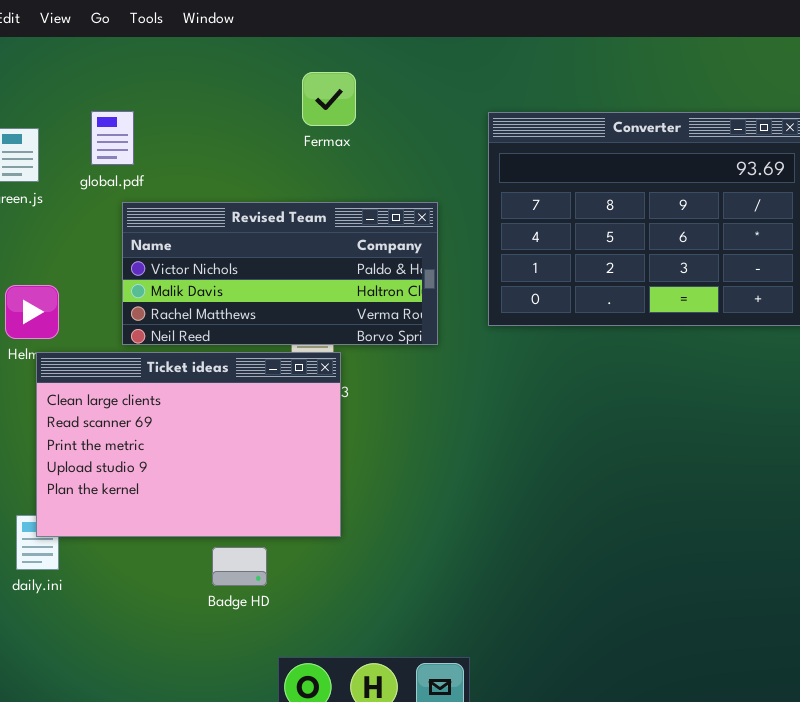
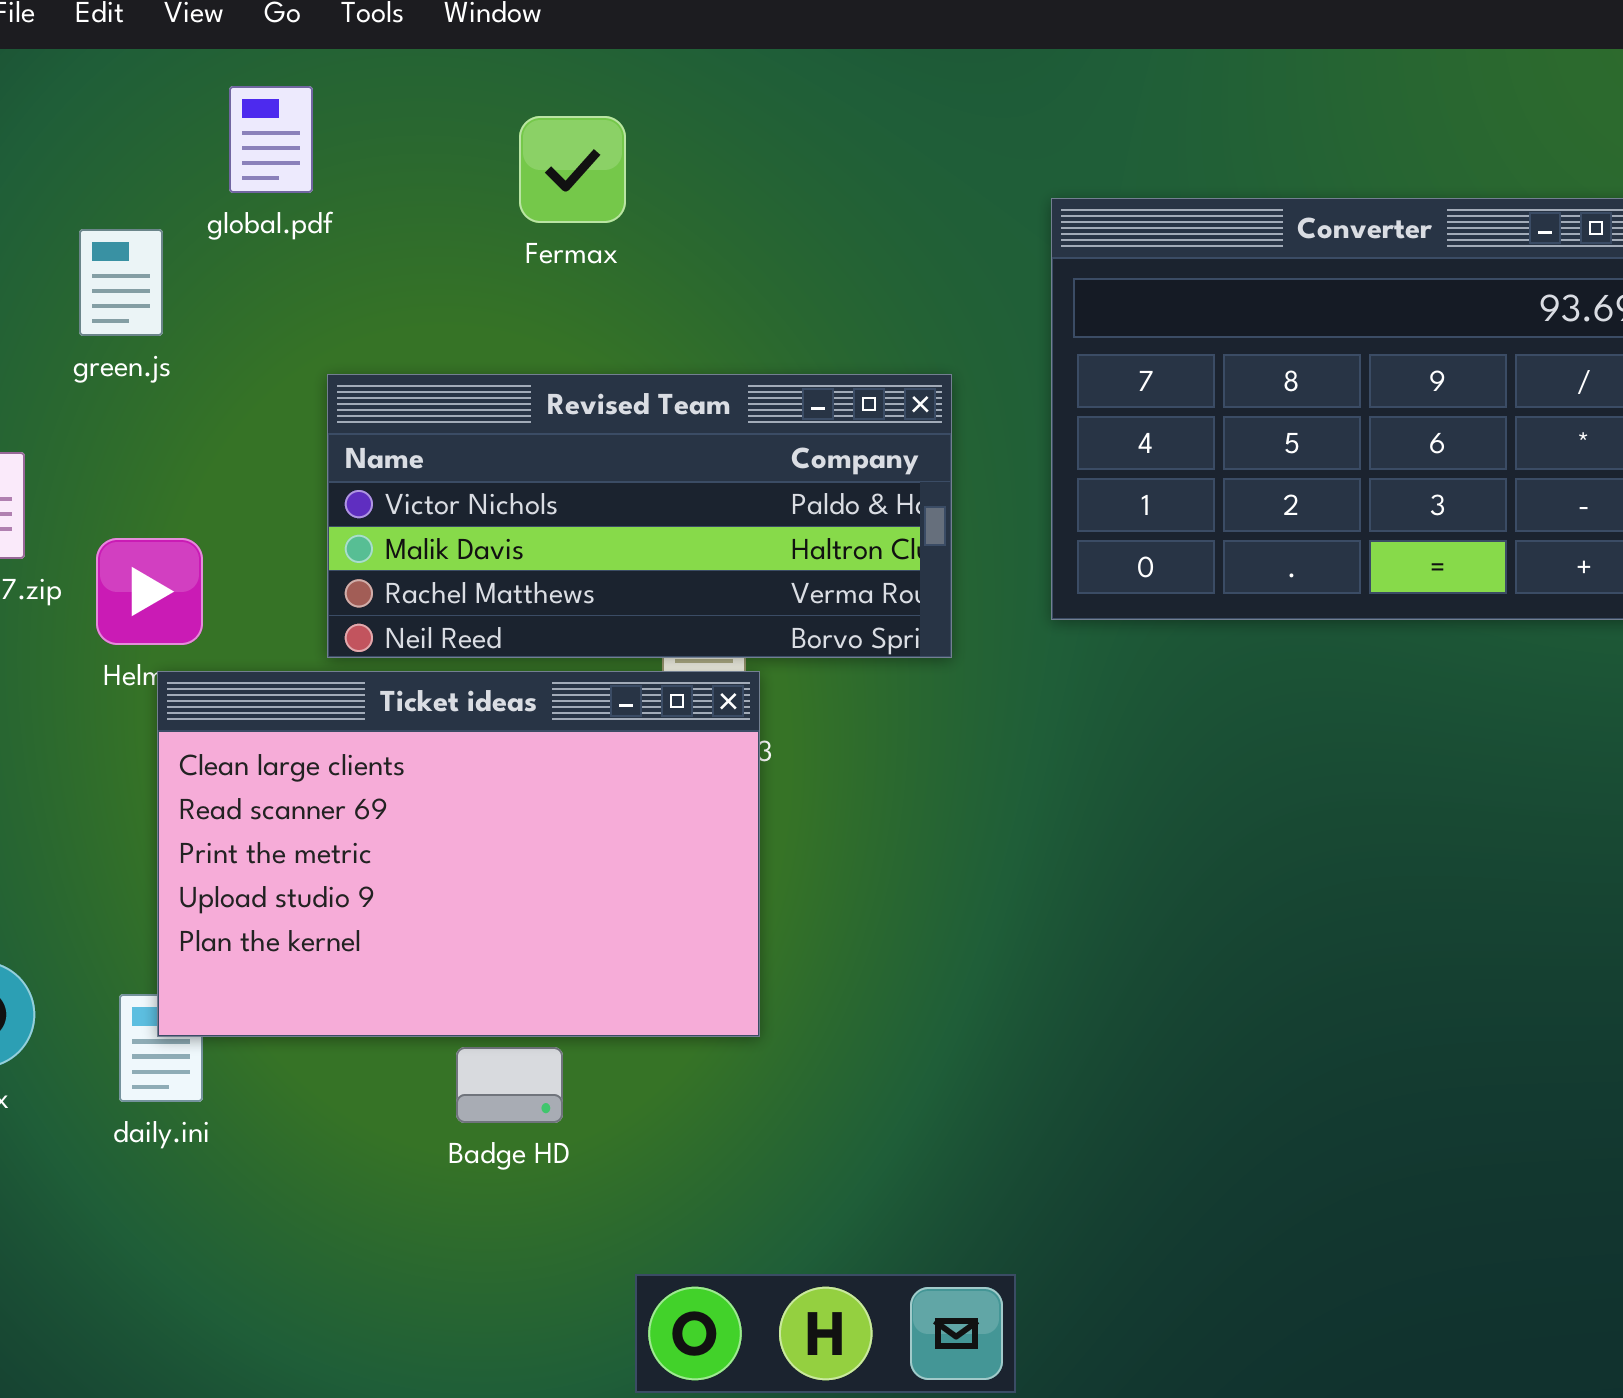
Fermax: [302,72,356,126] -> [519,116,626,223], moved
global.pdf: [91,111,134,165] -> [229,86,313,193], moved
Badge HD: [212,547,267,586] -> [456,1047,563,1123], moved

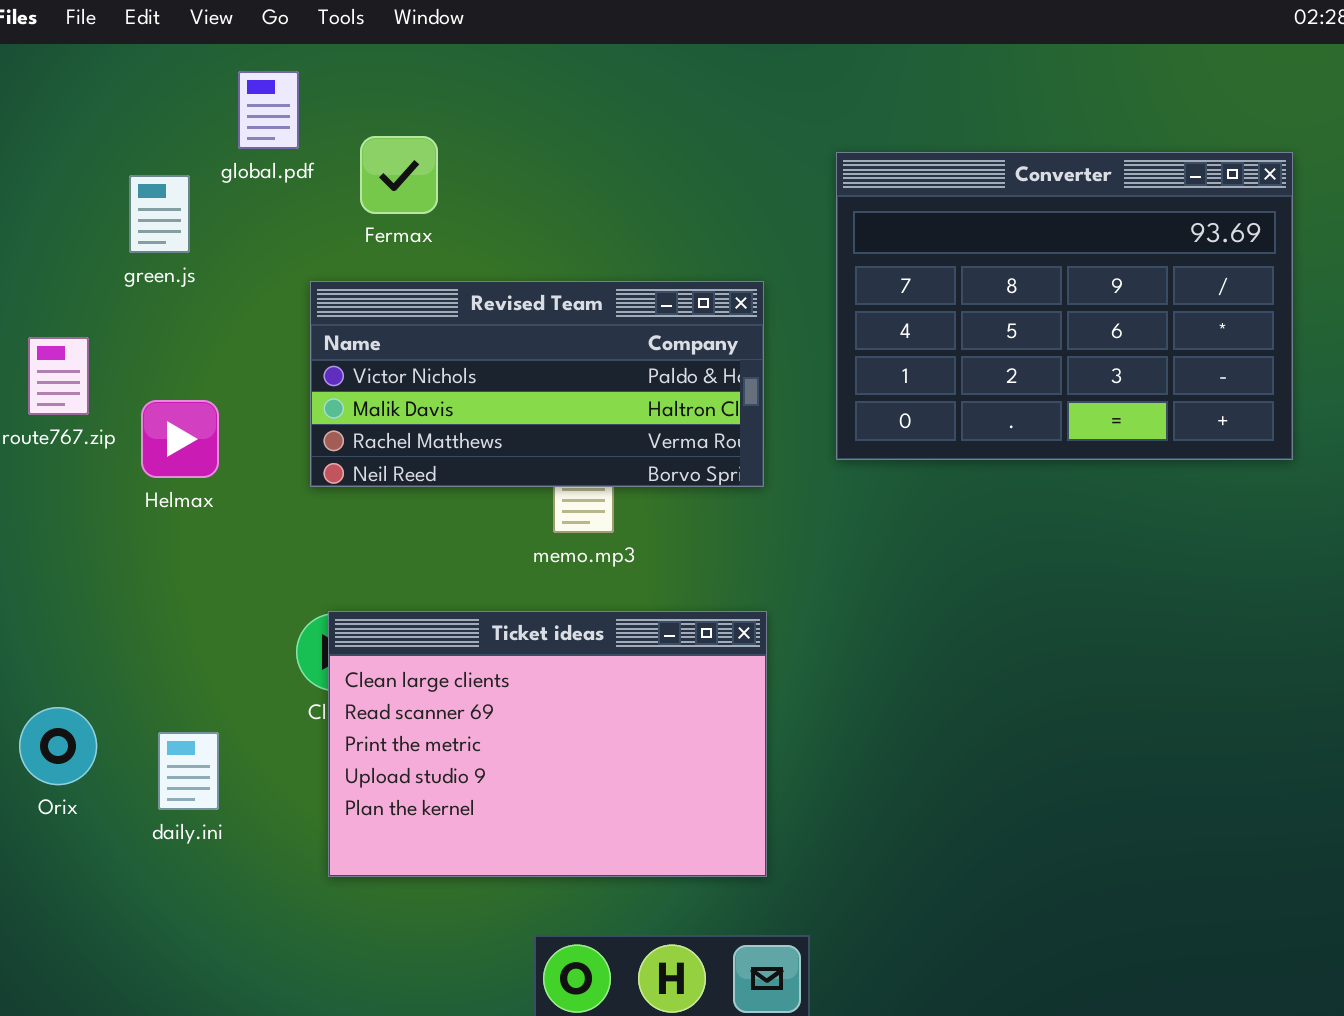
Fermax: [519,116,626,223] -> [360,136,438,214], moved
Ticket ideas: [157,671,760,1037] -> [328,611,767,877], moved

